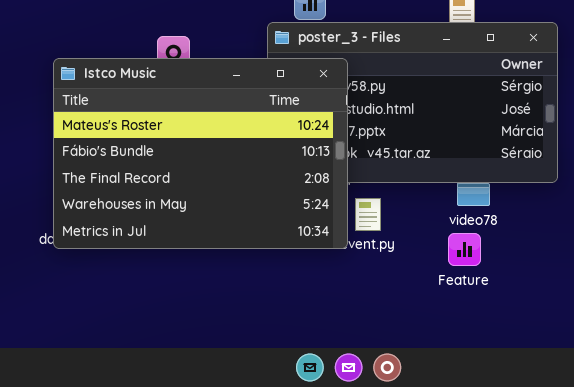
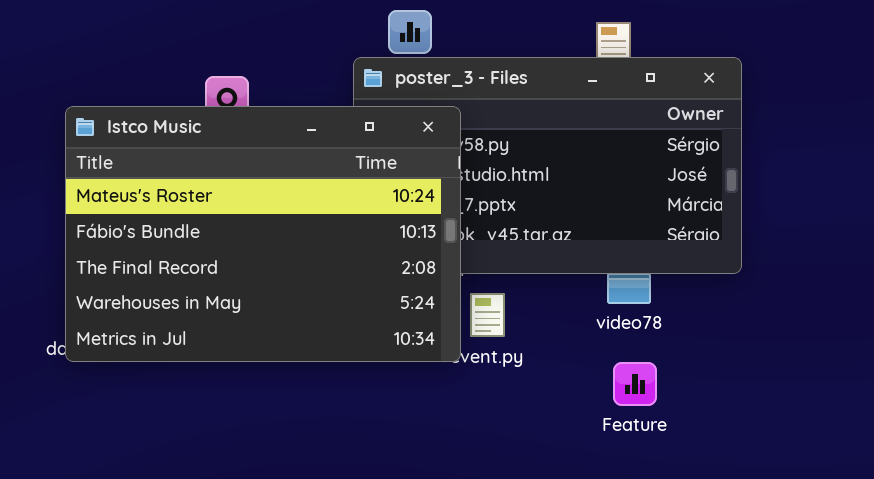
Feature: [448,233,481,266] -> [613,362,657,406], moved

